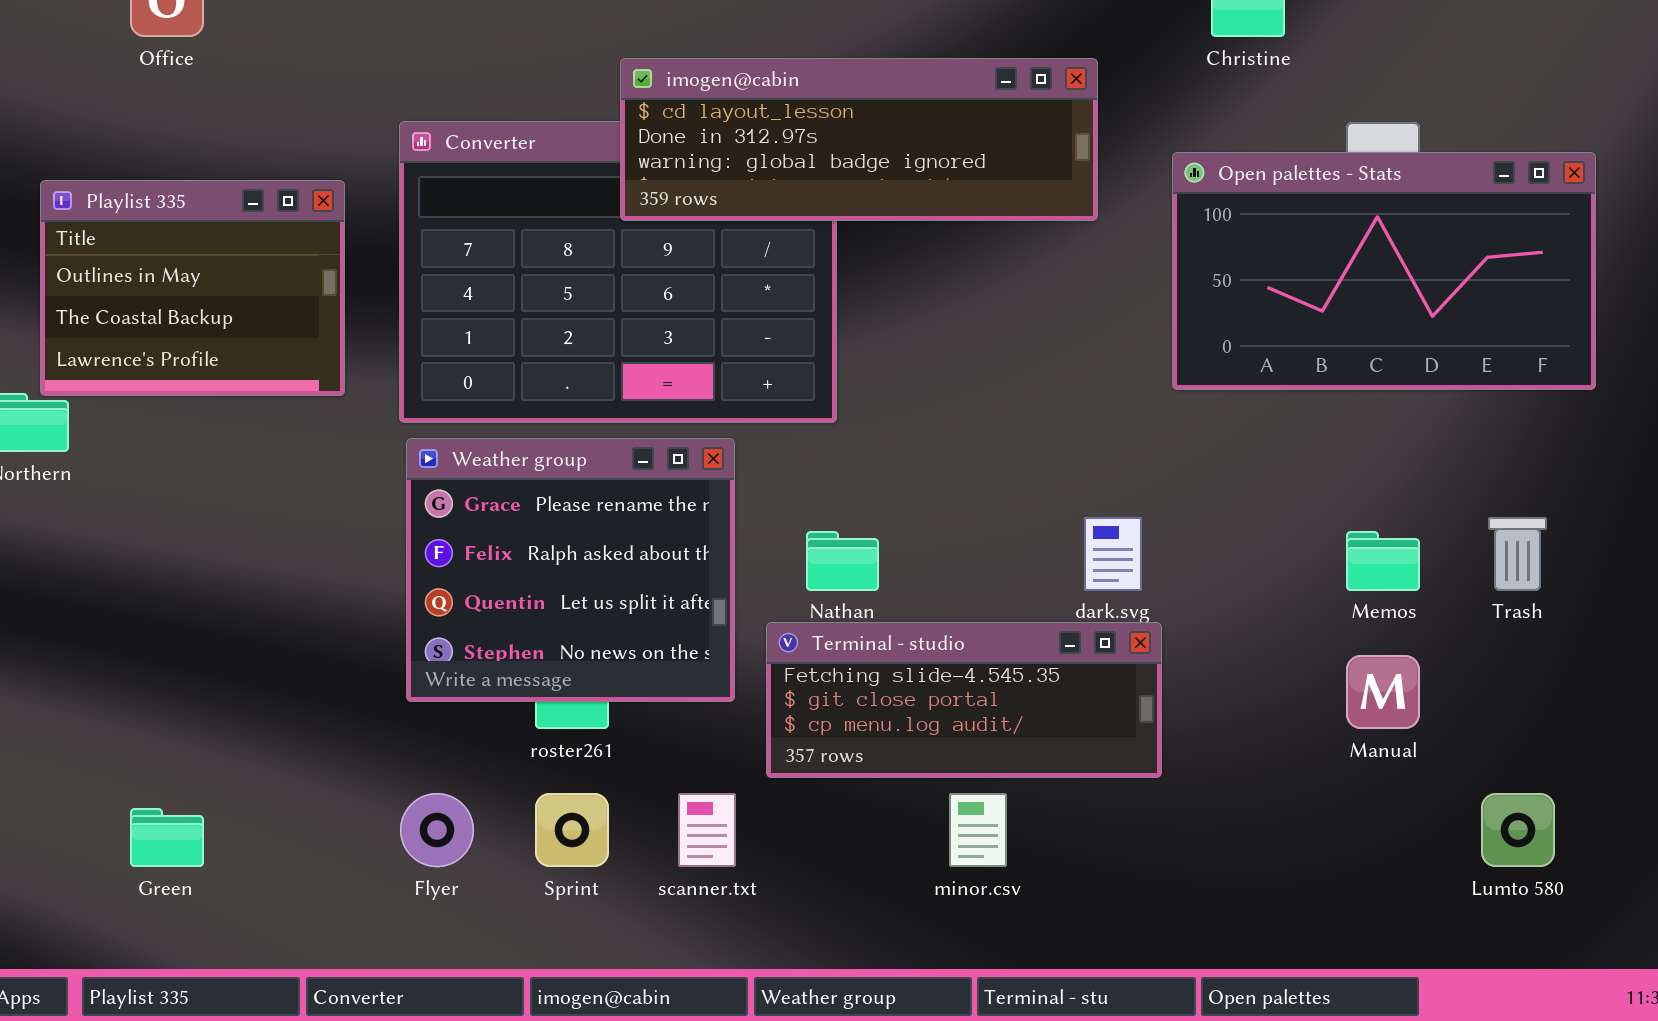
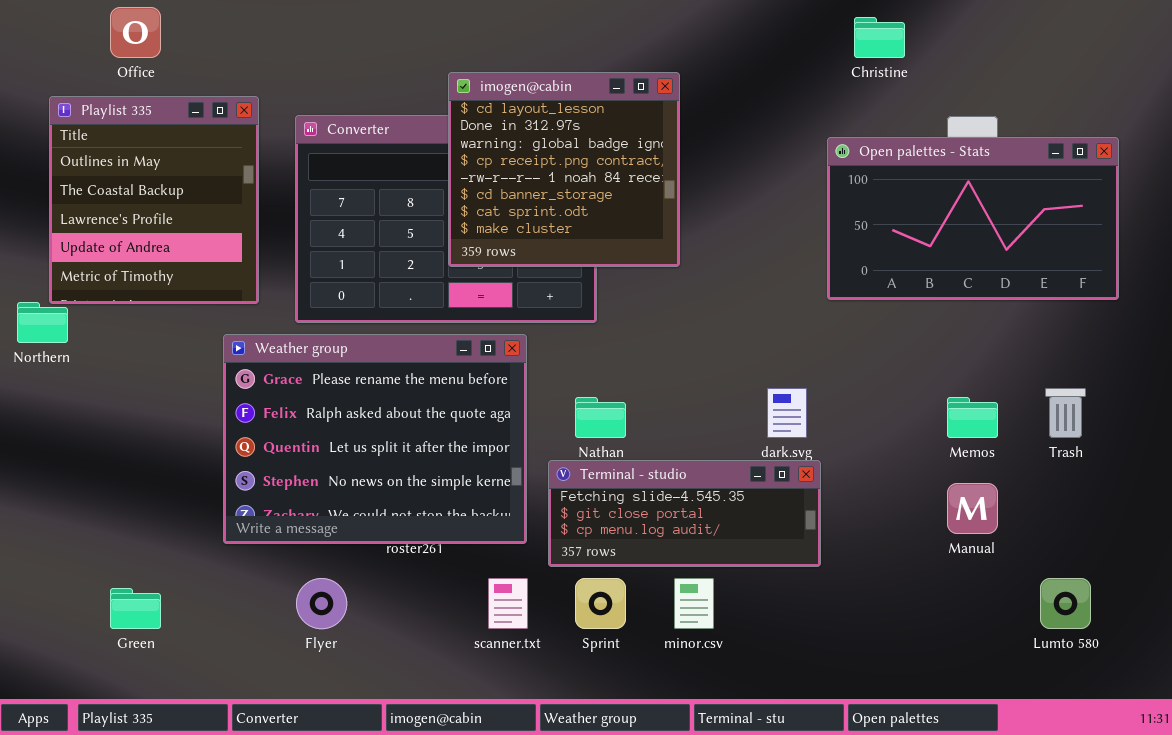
imogen@cabin: [620,58,1098,221] -> [448,72,680,267], resized
Playlist 335: [40,180,345,396] -> [49,96,259,304], resized
Weather group: [406,438,735,702] -> [223,334,527,544], resized
Sprint: [535,793,609,867] -> [575,578,626,629], moved

